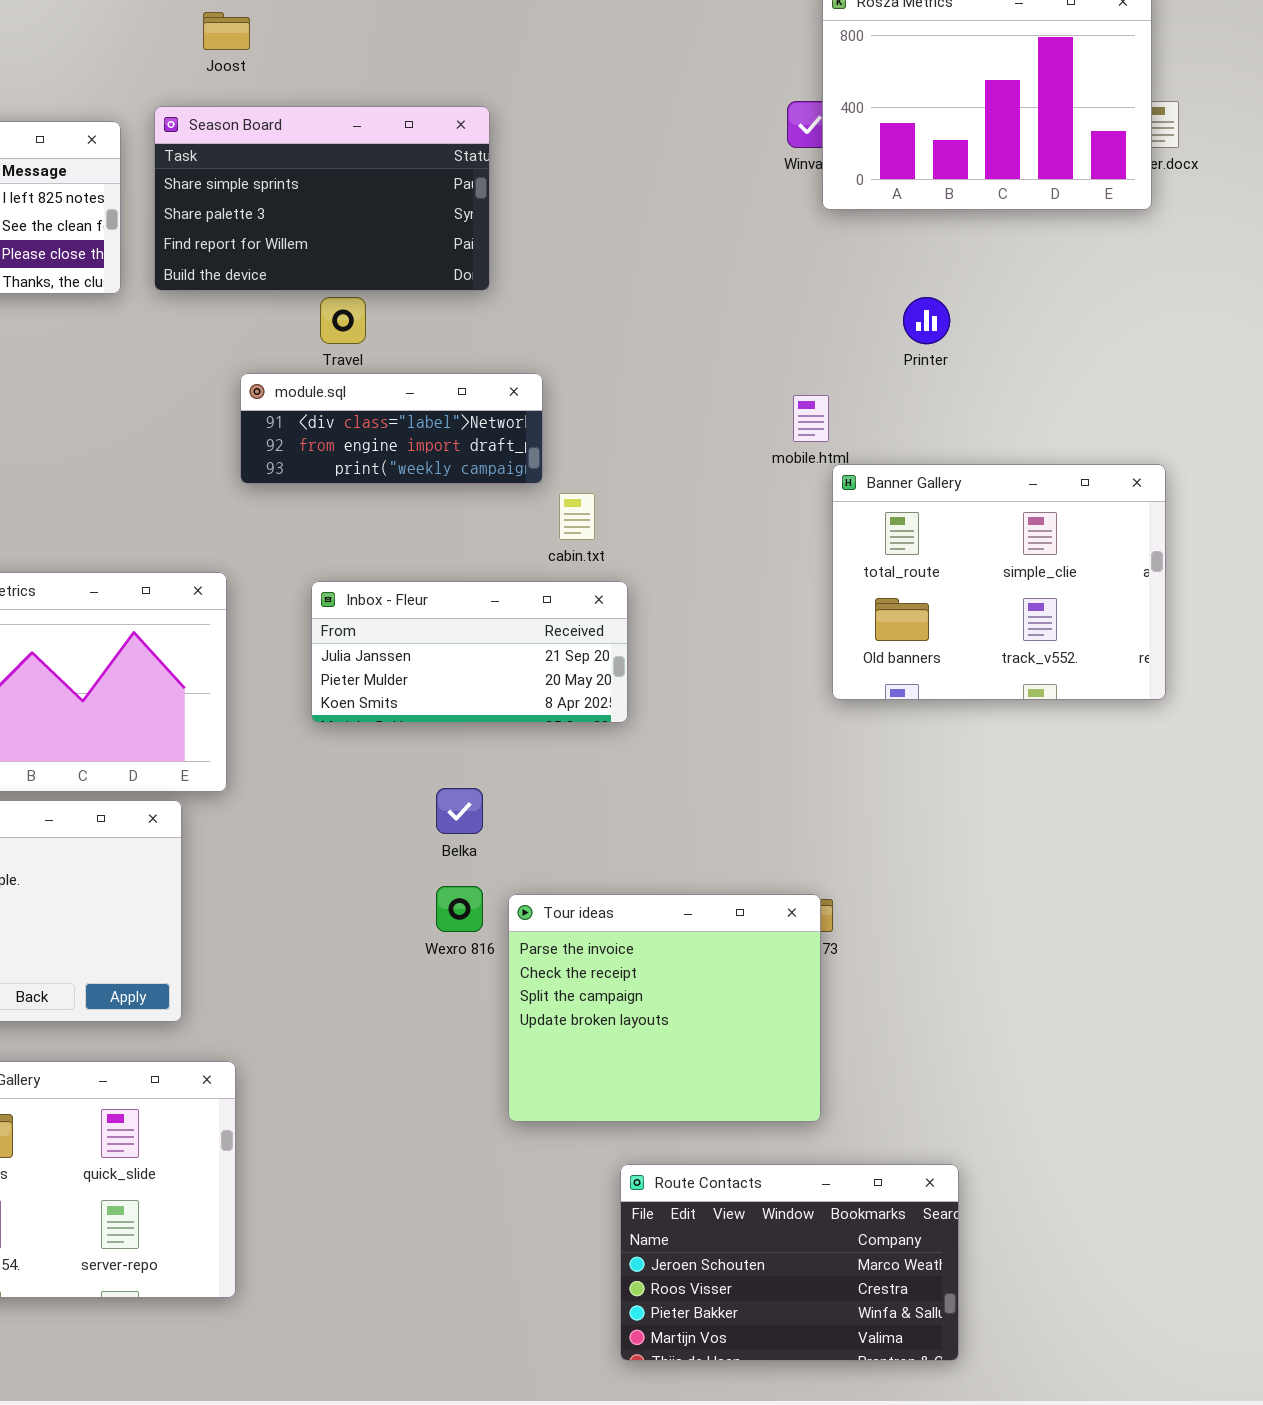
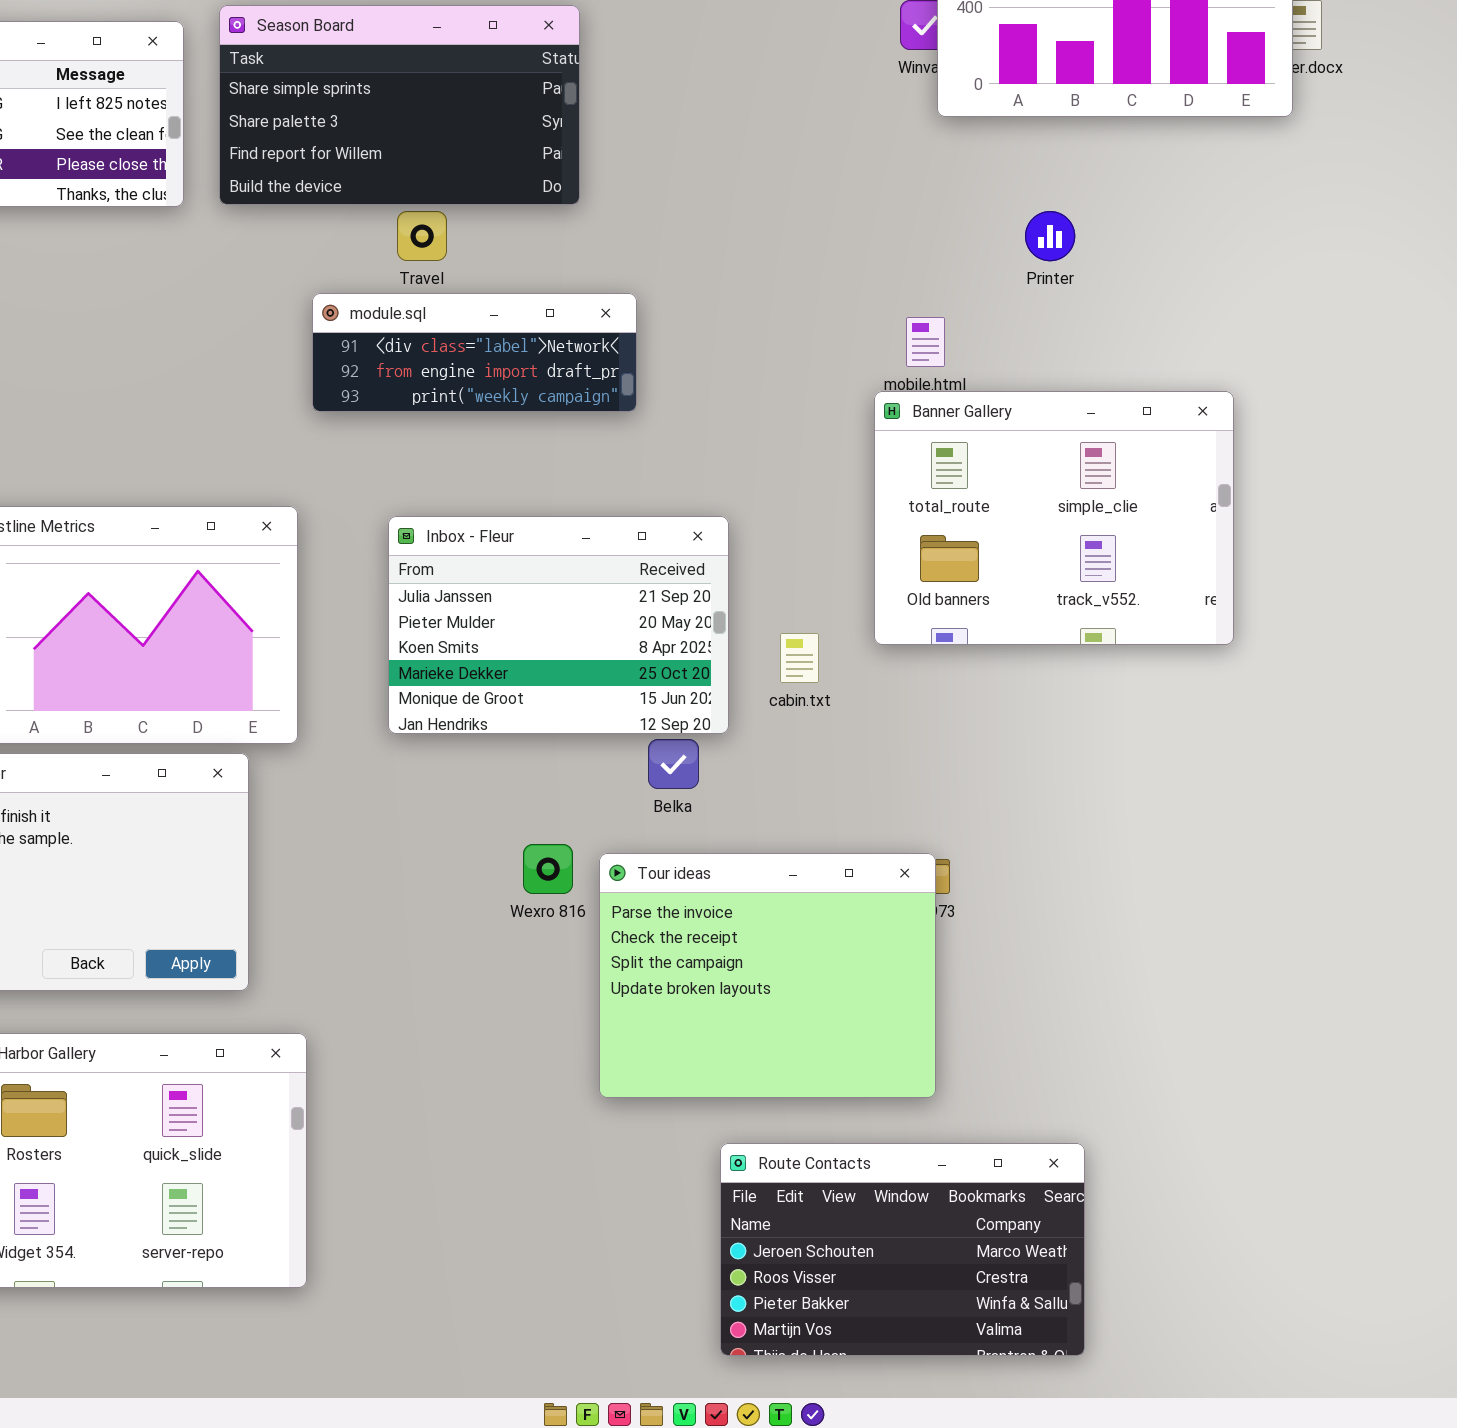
Banner Gallery: [832,464,1166,700] -> [874,391,1234,645], moved
cabin.txt: [559,493,595,540] -> [780,633,819,683], moved
Inbox - Fleur: [311,581,628,723] -> [388,516,729,734], resized
Belka: [436,788,483,834] -> [648,739,699,789], moved

